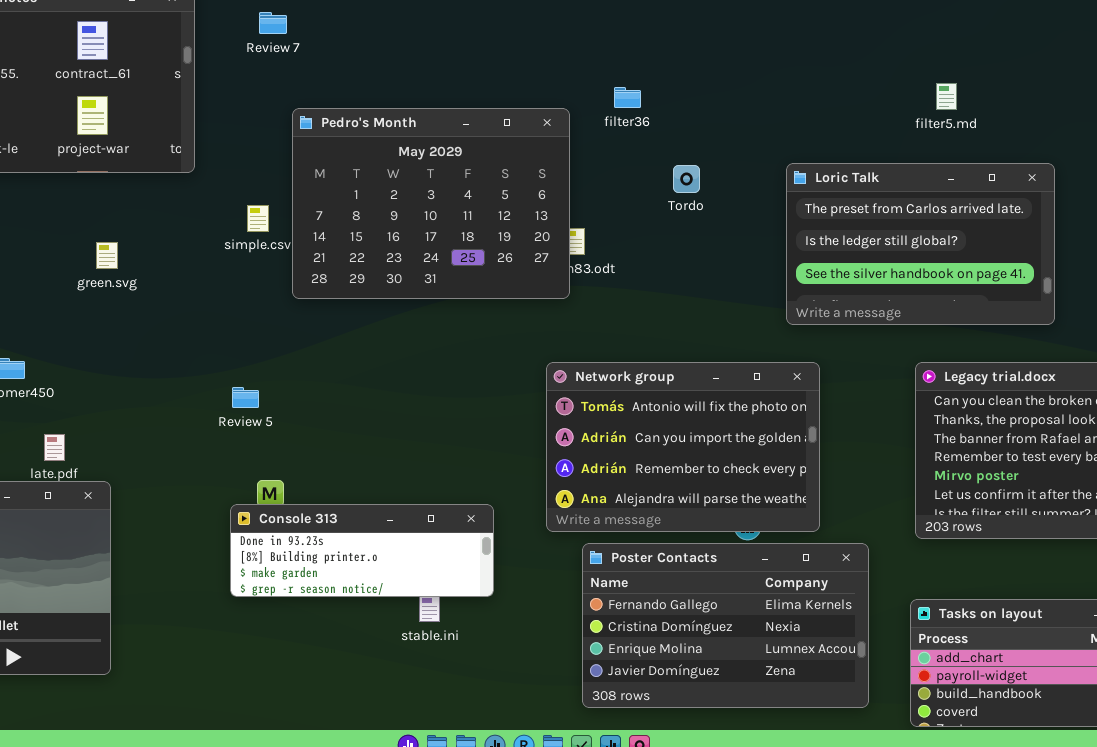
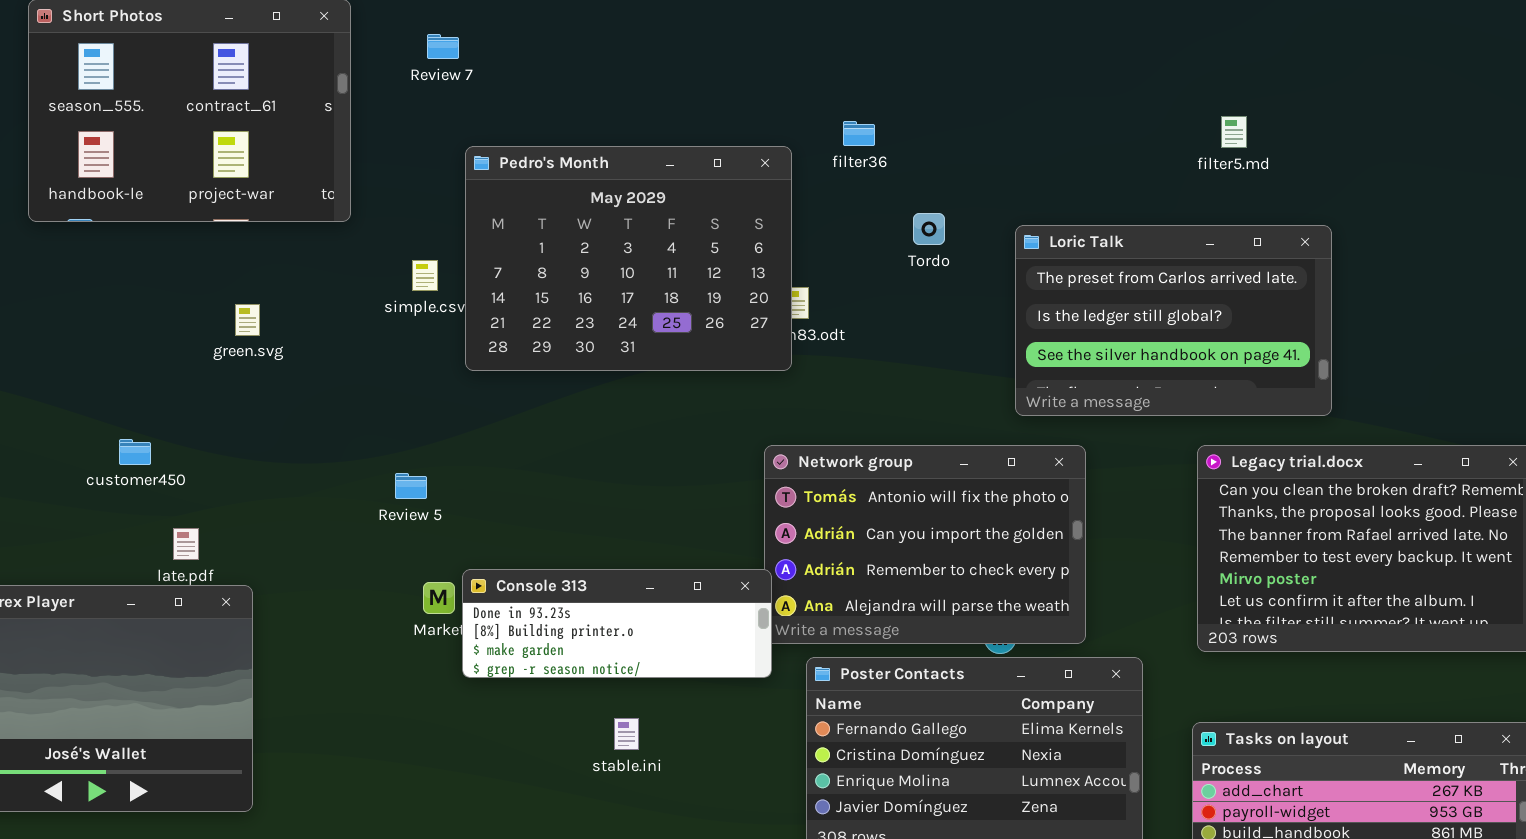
Loric Talk: [786,163,1055,325] -> [1015,225,1332,416], moved
Console 313: [230,504,494,597] -> [462,569,772,678], moved

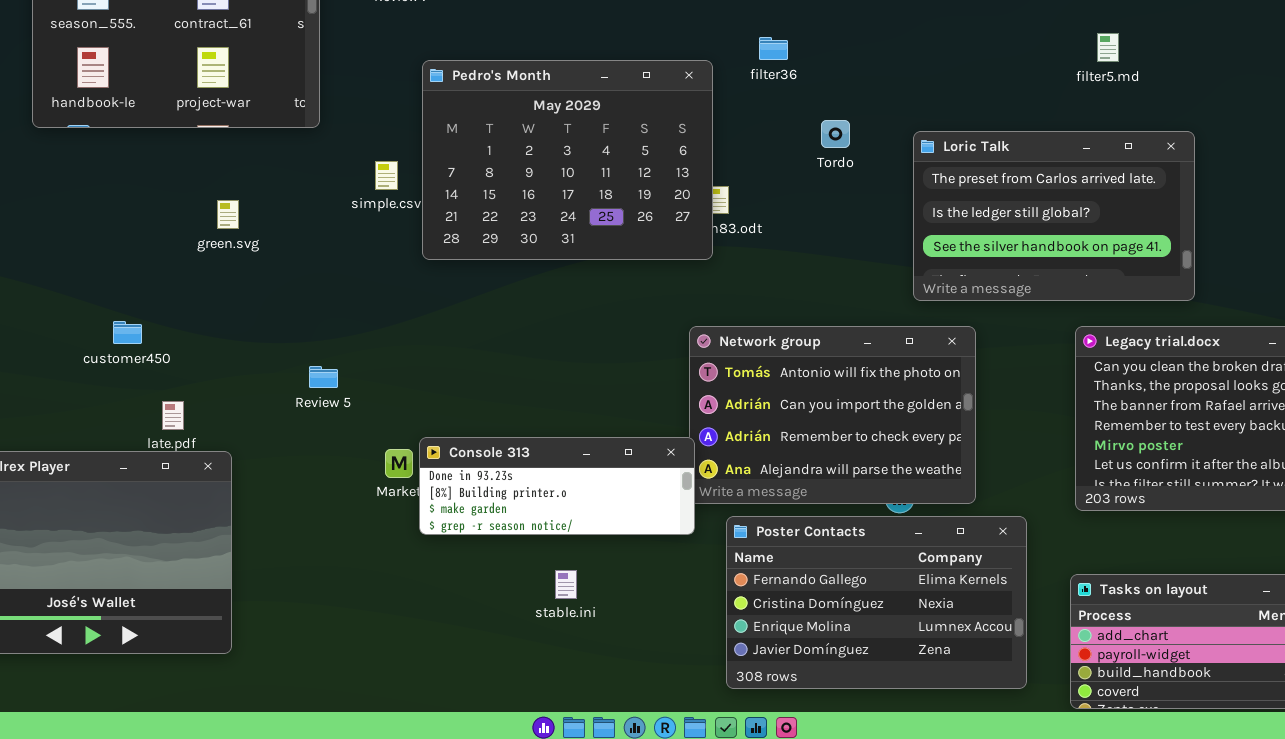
Review 5: [395,473,427,499] -> [309,366,338,388], moved

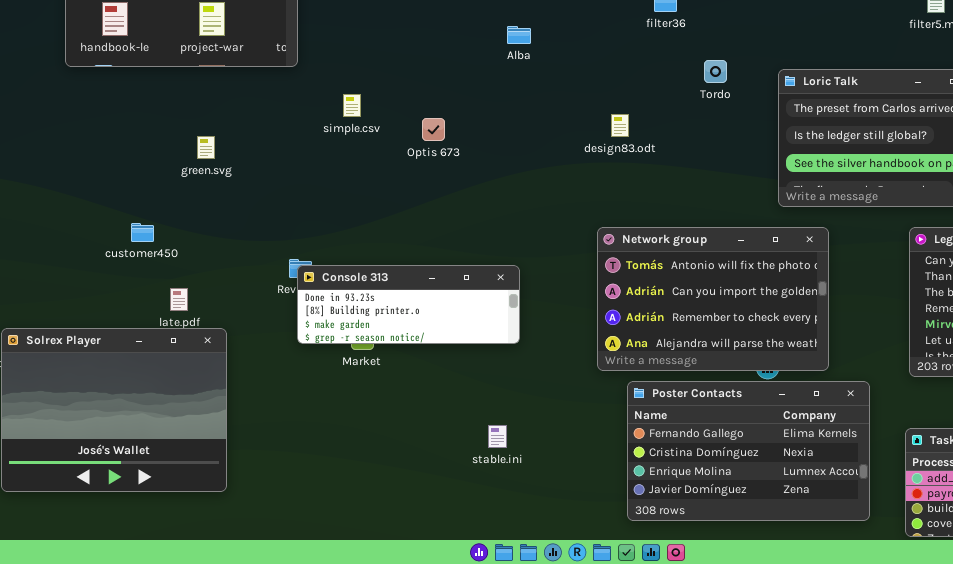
Pedro's Month: [422,60,713,260] -> none, closed
green.svg: [217,200,239,229] -> [197,136,215,159], moved
Console 313: [419,437,695,535] -> [297,265,520,344], moved

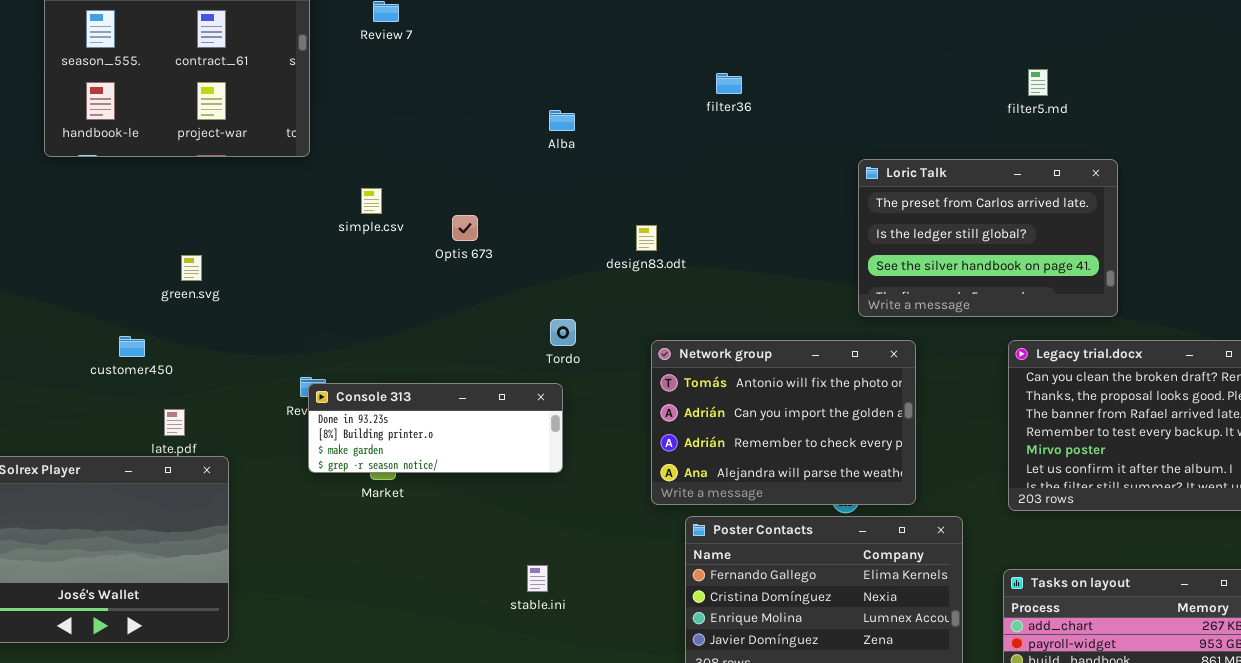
Tordo: [704,60,727,83] -> [550,319,576,346], moved
design83.odt: [611,114,629,137] -> [636,225,657,251], moved
green.svg: [197,136,215,159] -> [181,255,202,281], moved

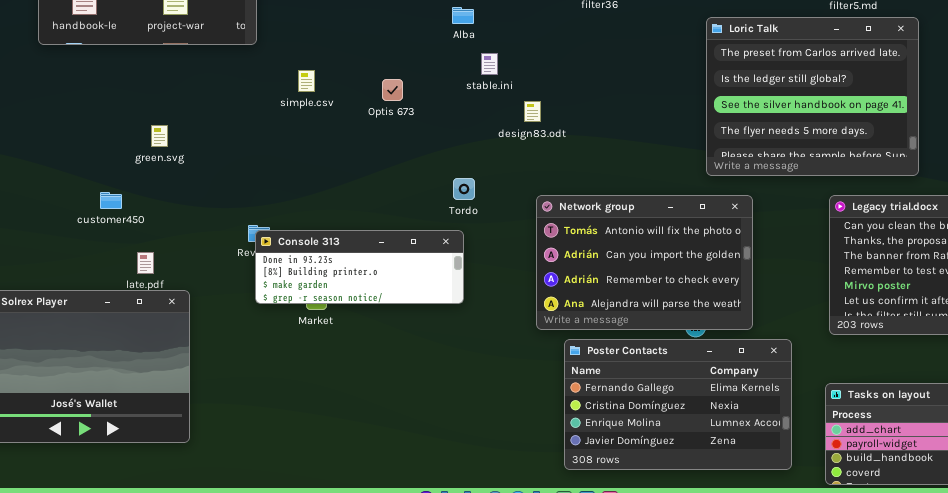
Loric Talk: [858,159,1118,317] -> [706,17,919,176], resized
Optis 673: [452,215,478,241] -> [382,79,403,101], moved
stable.ini: [527,565,548,592] -> [481,53,498,75], moved

